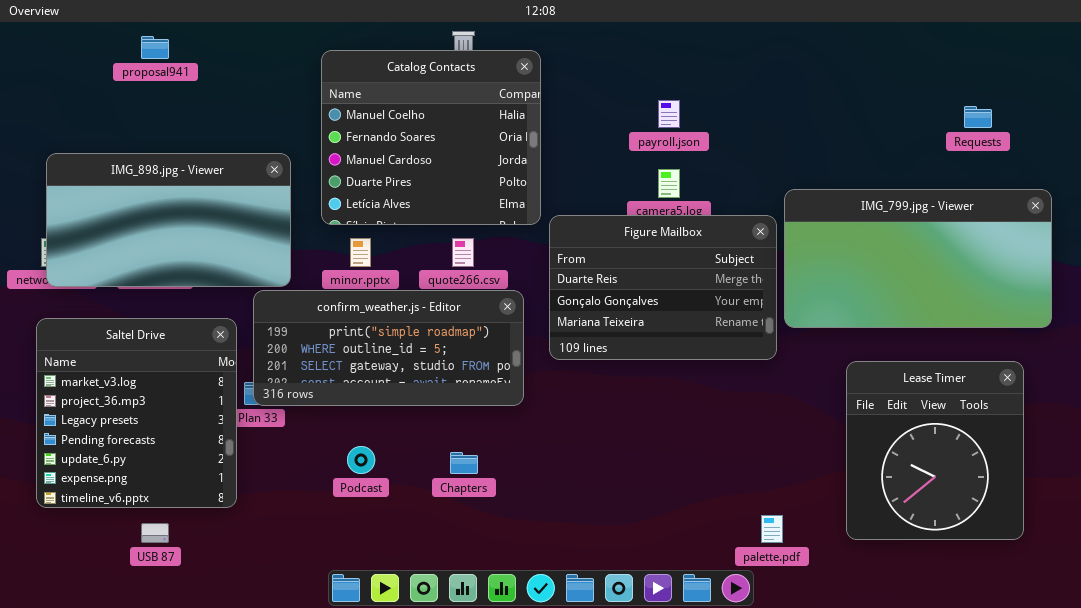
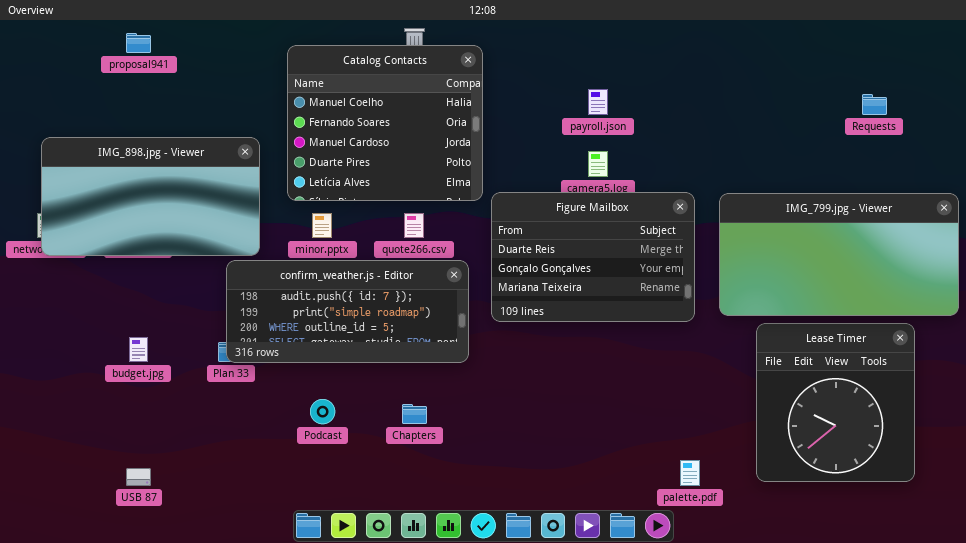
IMG_799.jpg - Viewer: [784,189,1052,328] -> [719,193,959,316], moved
confirm_weather.js - Editor: [253,290,524,406] -> [226,260,469,363], scrolled up 1 row
Saltel Drive: [36,318,237,508] -> none, closed

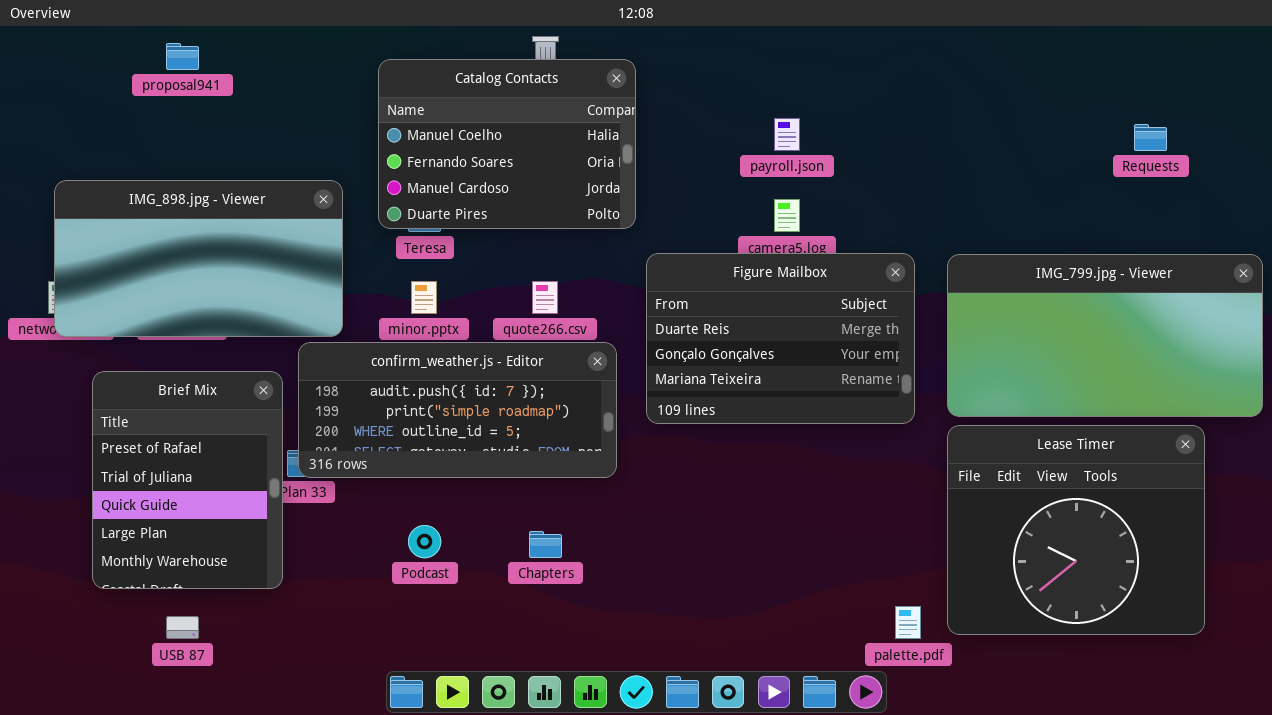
Catalog Contacts: [287,45,483,201] -> [378,59,636,229], resized
Brief Mix: none -> [92,371,283,589], opened
Lease Timer: [756,323,915,482] -> [947,425,1205,635], resized

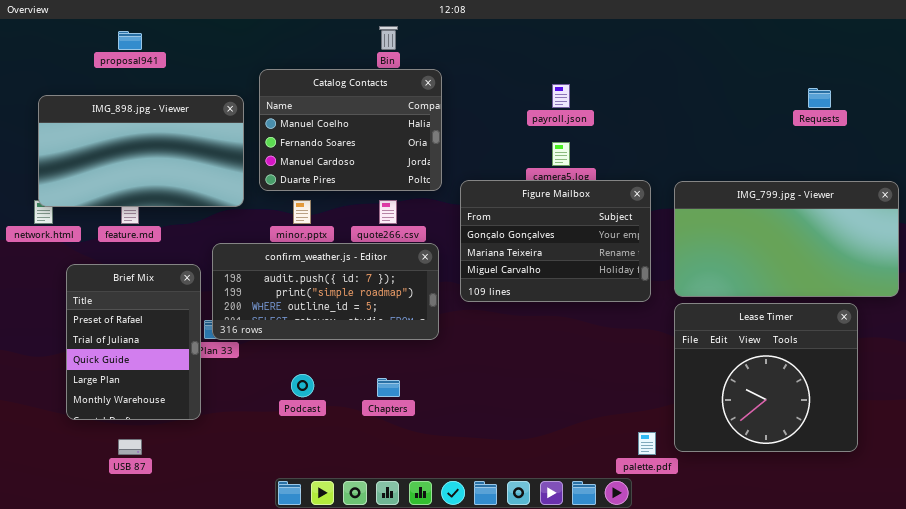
Catalog Contacts: [378,59,636,229] -> [259,69,442,191], moved
IMG_898.jpg - Viewer: [54,180,343,337] -> [38,95,244,207], moved
Figure Mailbox: [646,253,915,424] -> [460,180,651,302], scrolled down 1 row

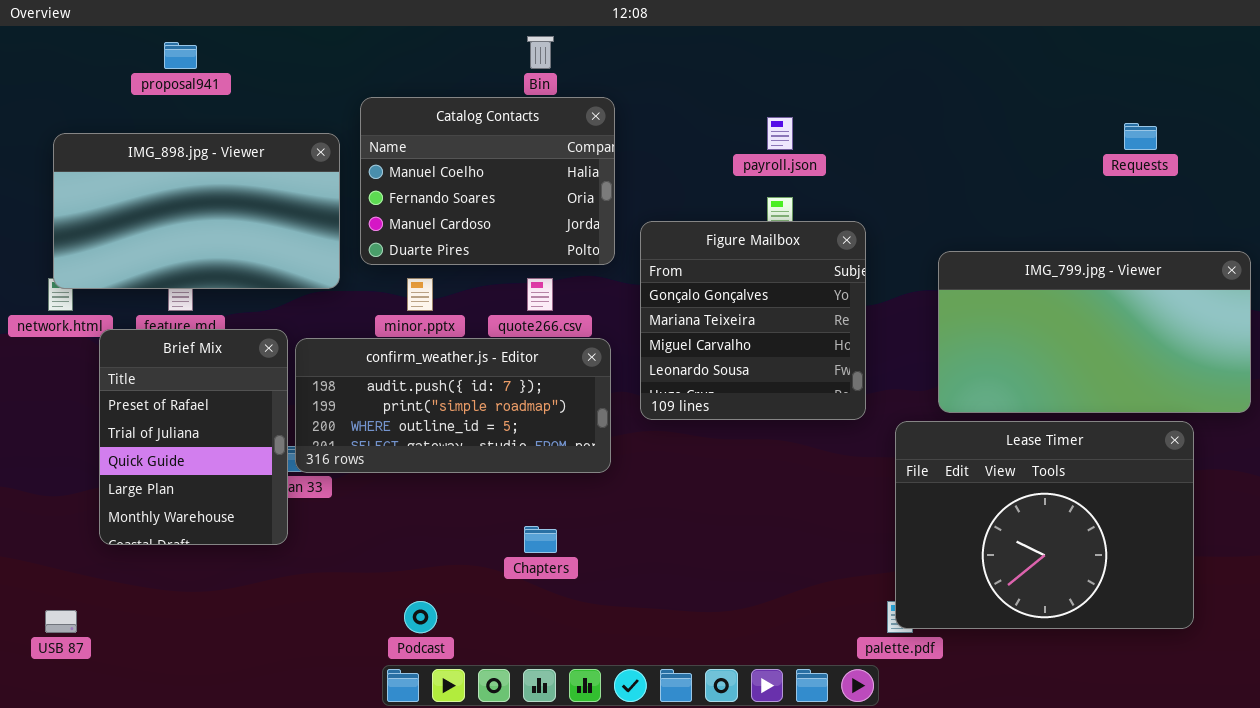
Figure Mailbox: [460,180,651,302] -> [640,221,866,420], resized
Brief Mix: [66,264,201,420] -> [99,329,288,545], moved
Lease Timer: [674,303,858,452] -> [895,421,1194,629], resized
Podcast: [291,374,314,397] -> [404,601,437,633], moved
USB 87: [118,439,142,455] -> [45,610,77,633], moved

